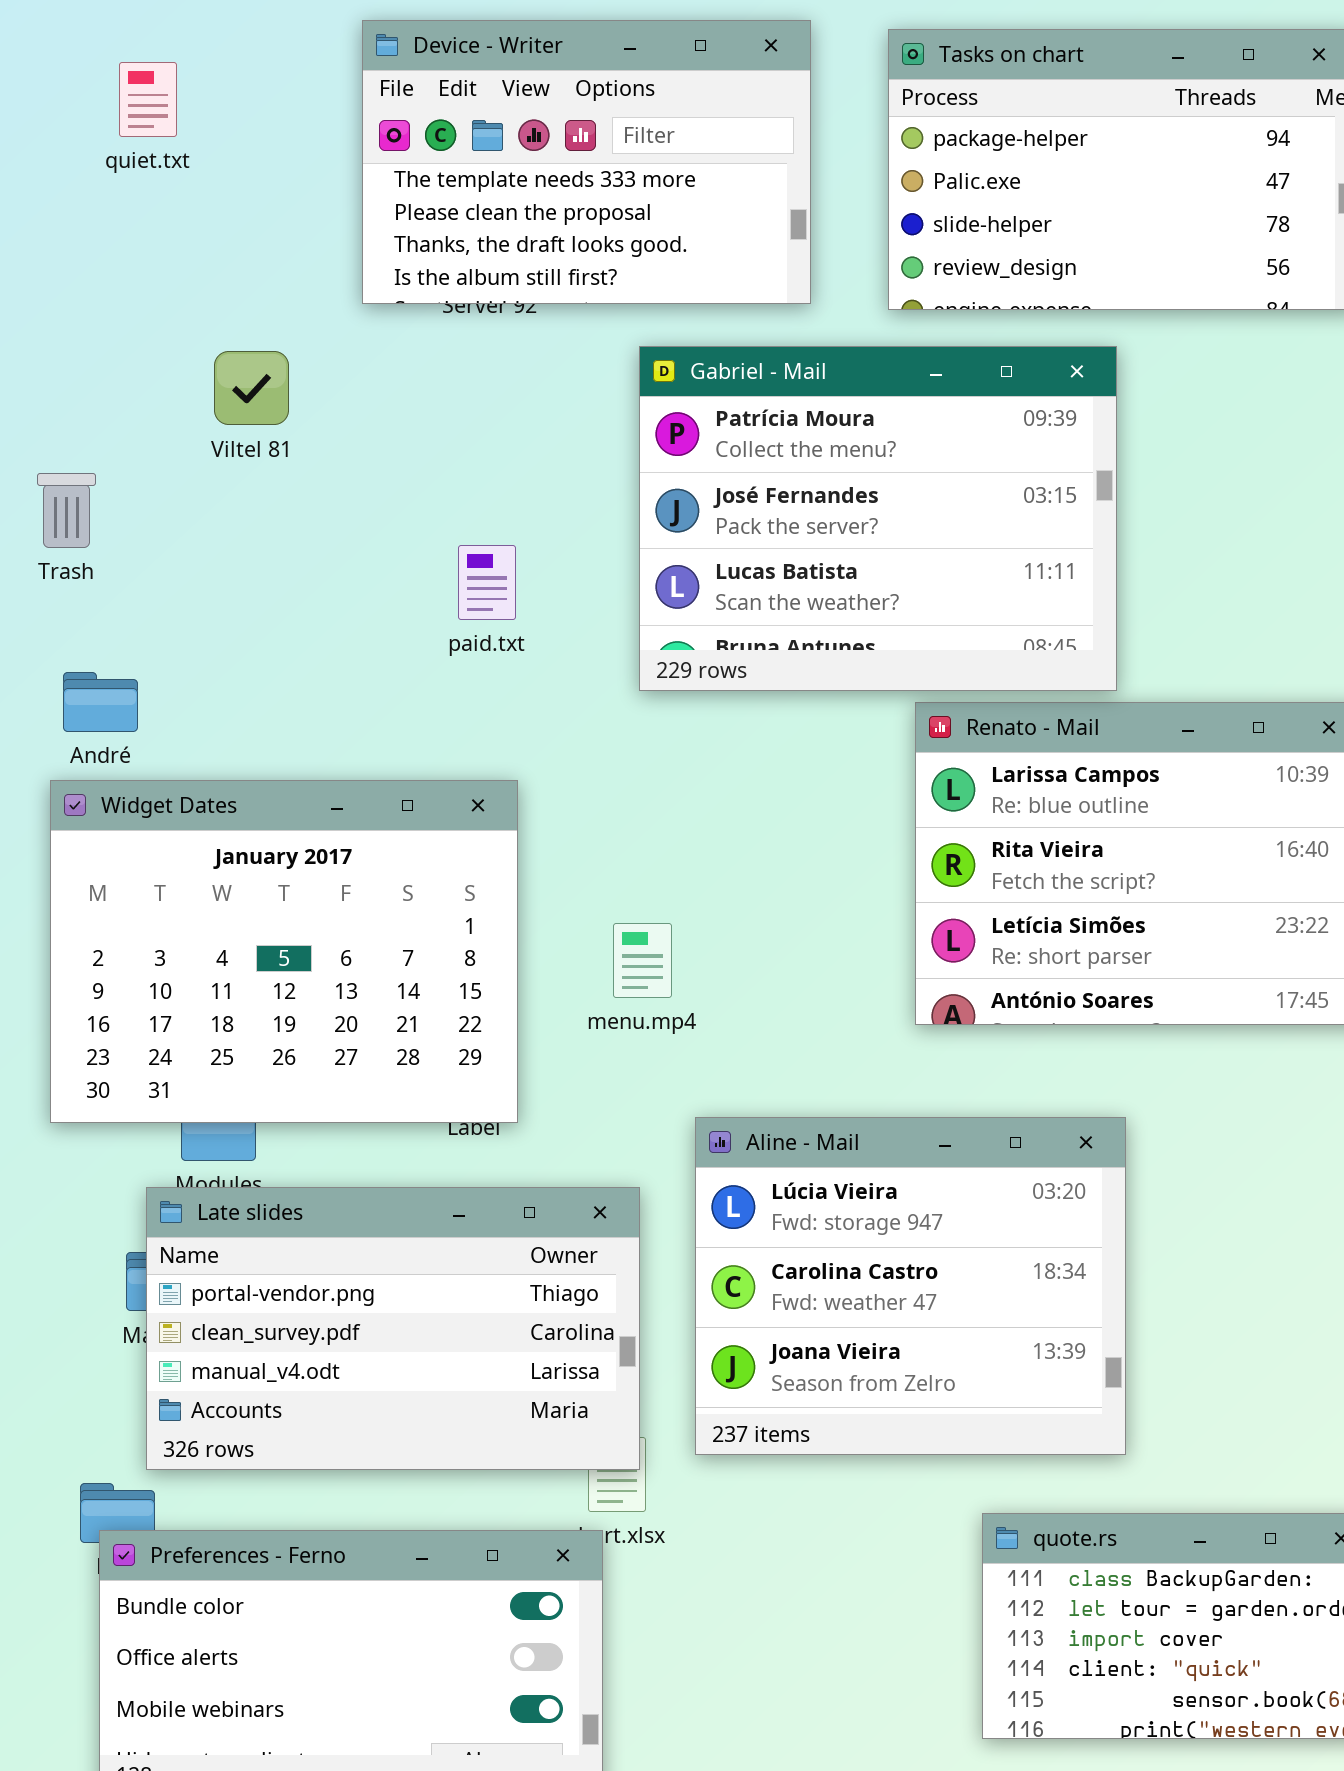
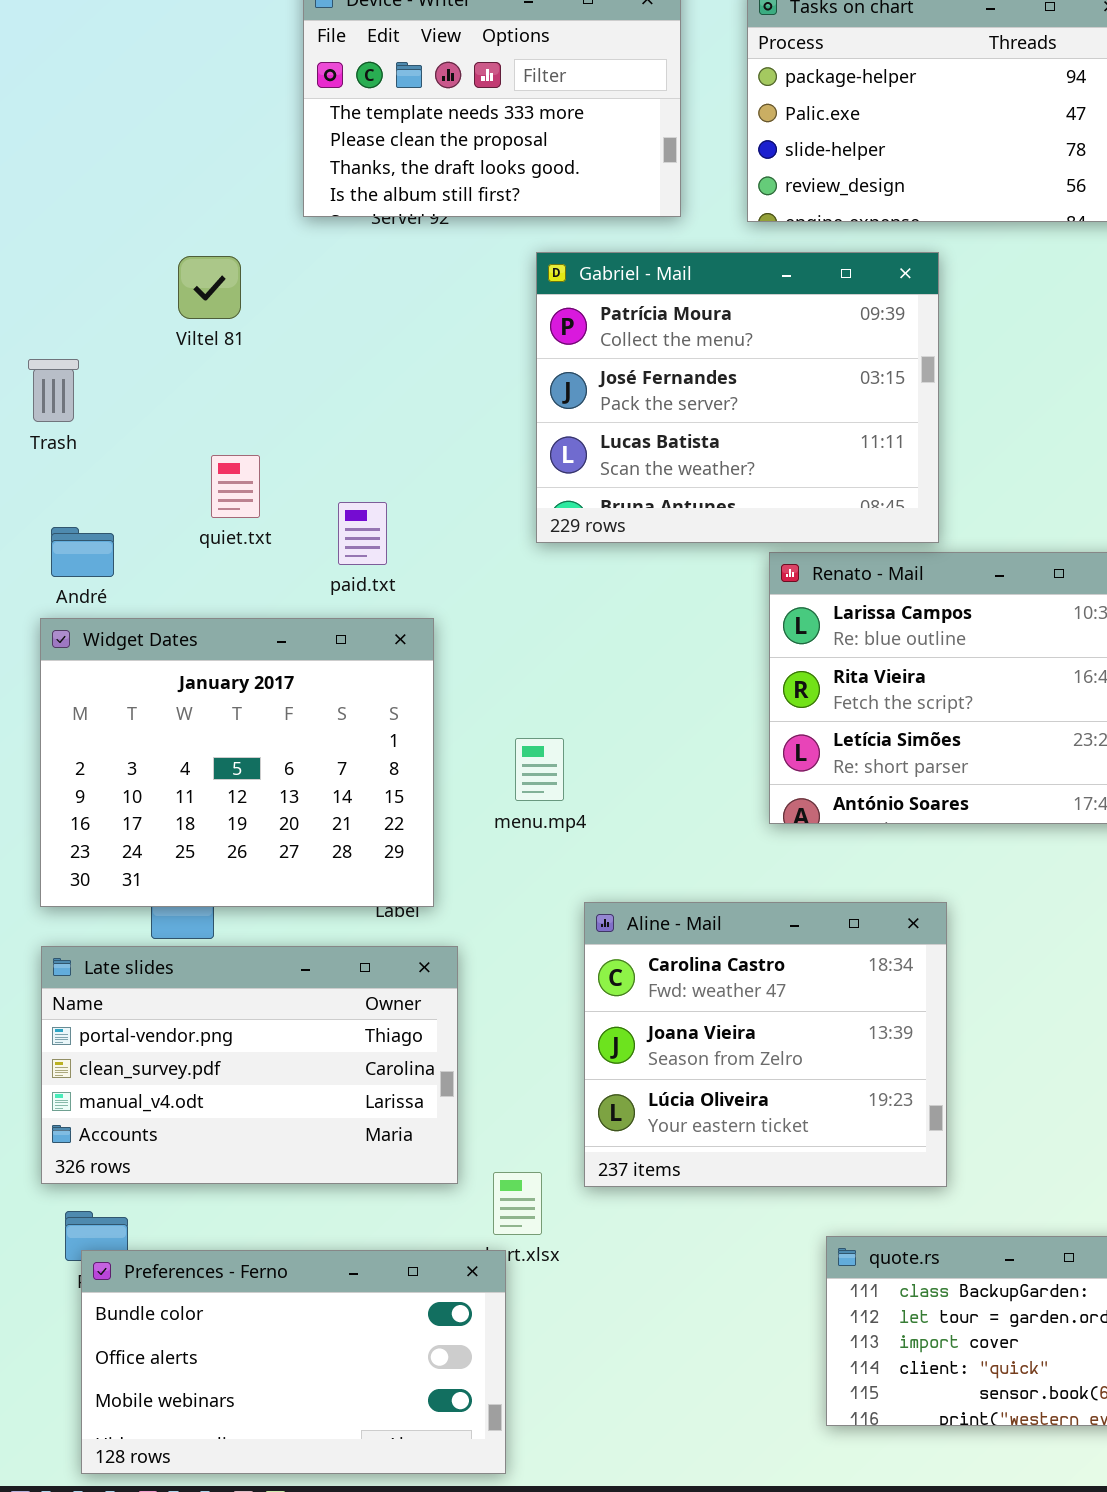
quiet.txt: [119,62,177,137] -> [211,455,260,518], moved
paid.txt: [458,545,516,620] -> [338,502,387,565], moved
Aline - Mail: [695,1117,1126,1455] -> [584,902,947,1187], scrolled down 1 row
Late slides: [146,1187,640,1470] -> [41,946,458,1184], moved

